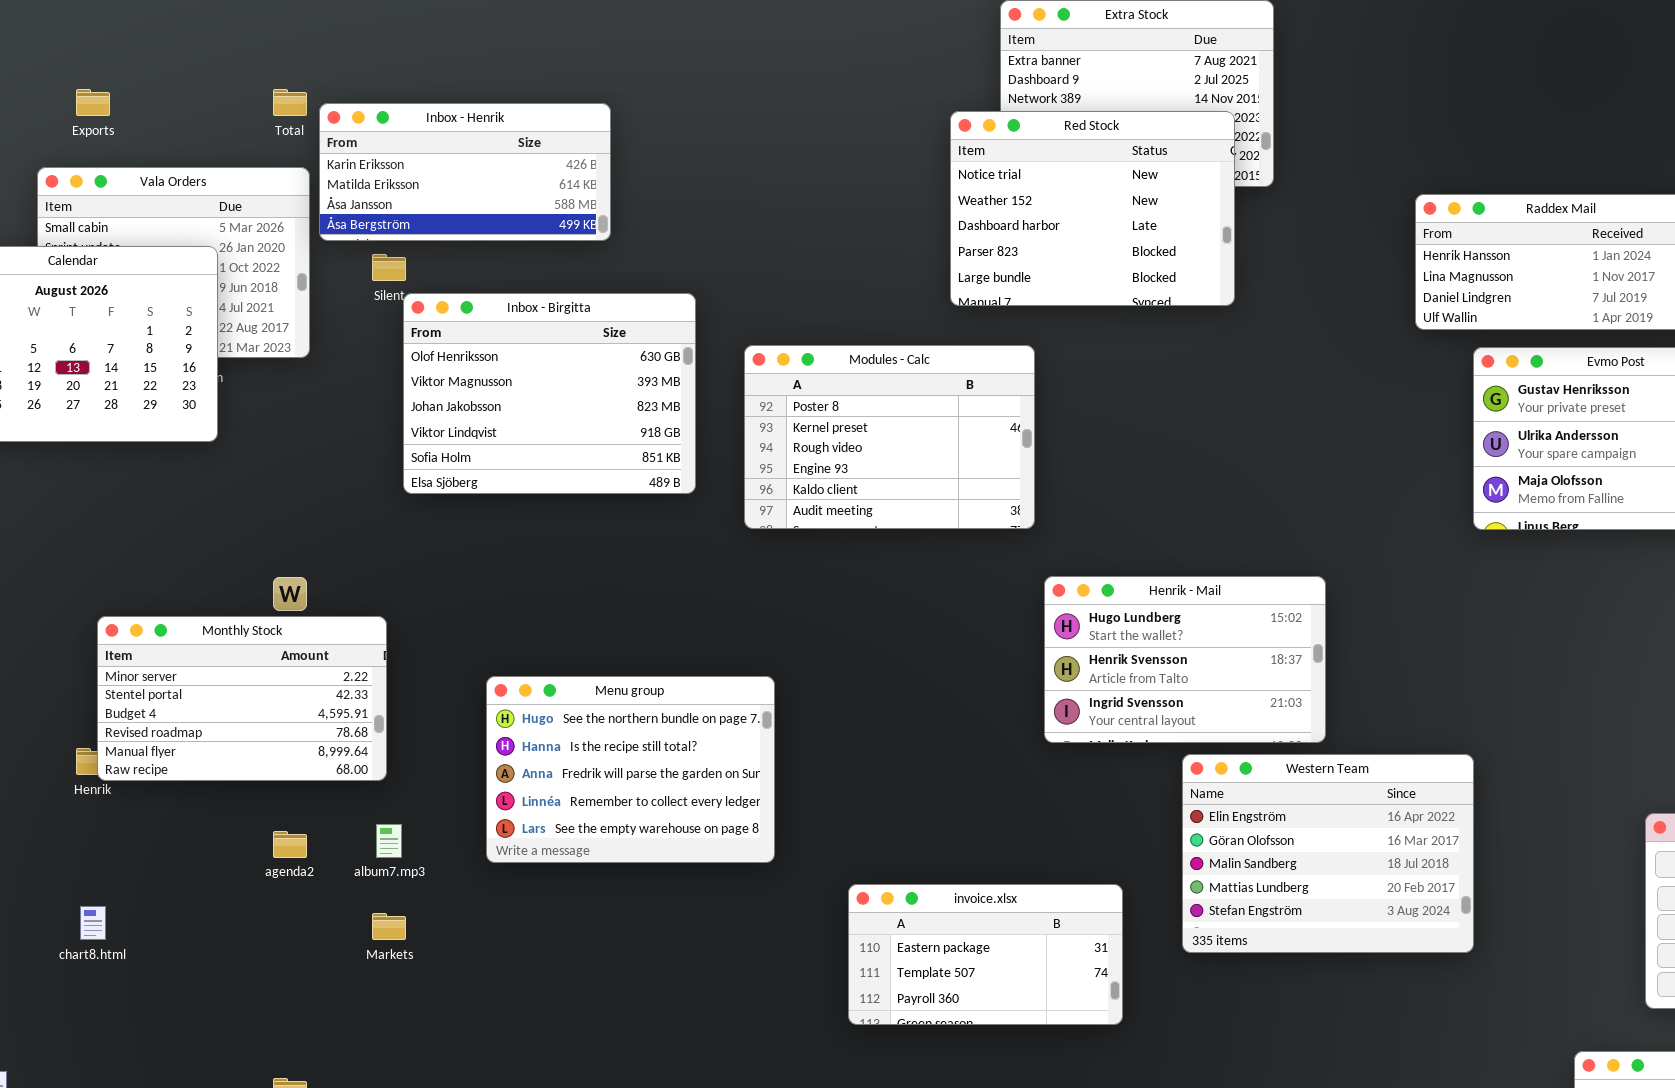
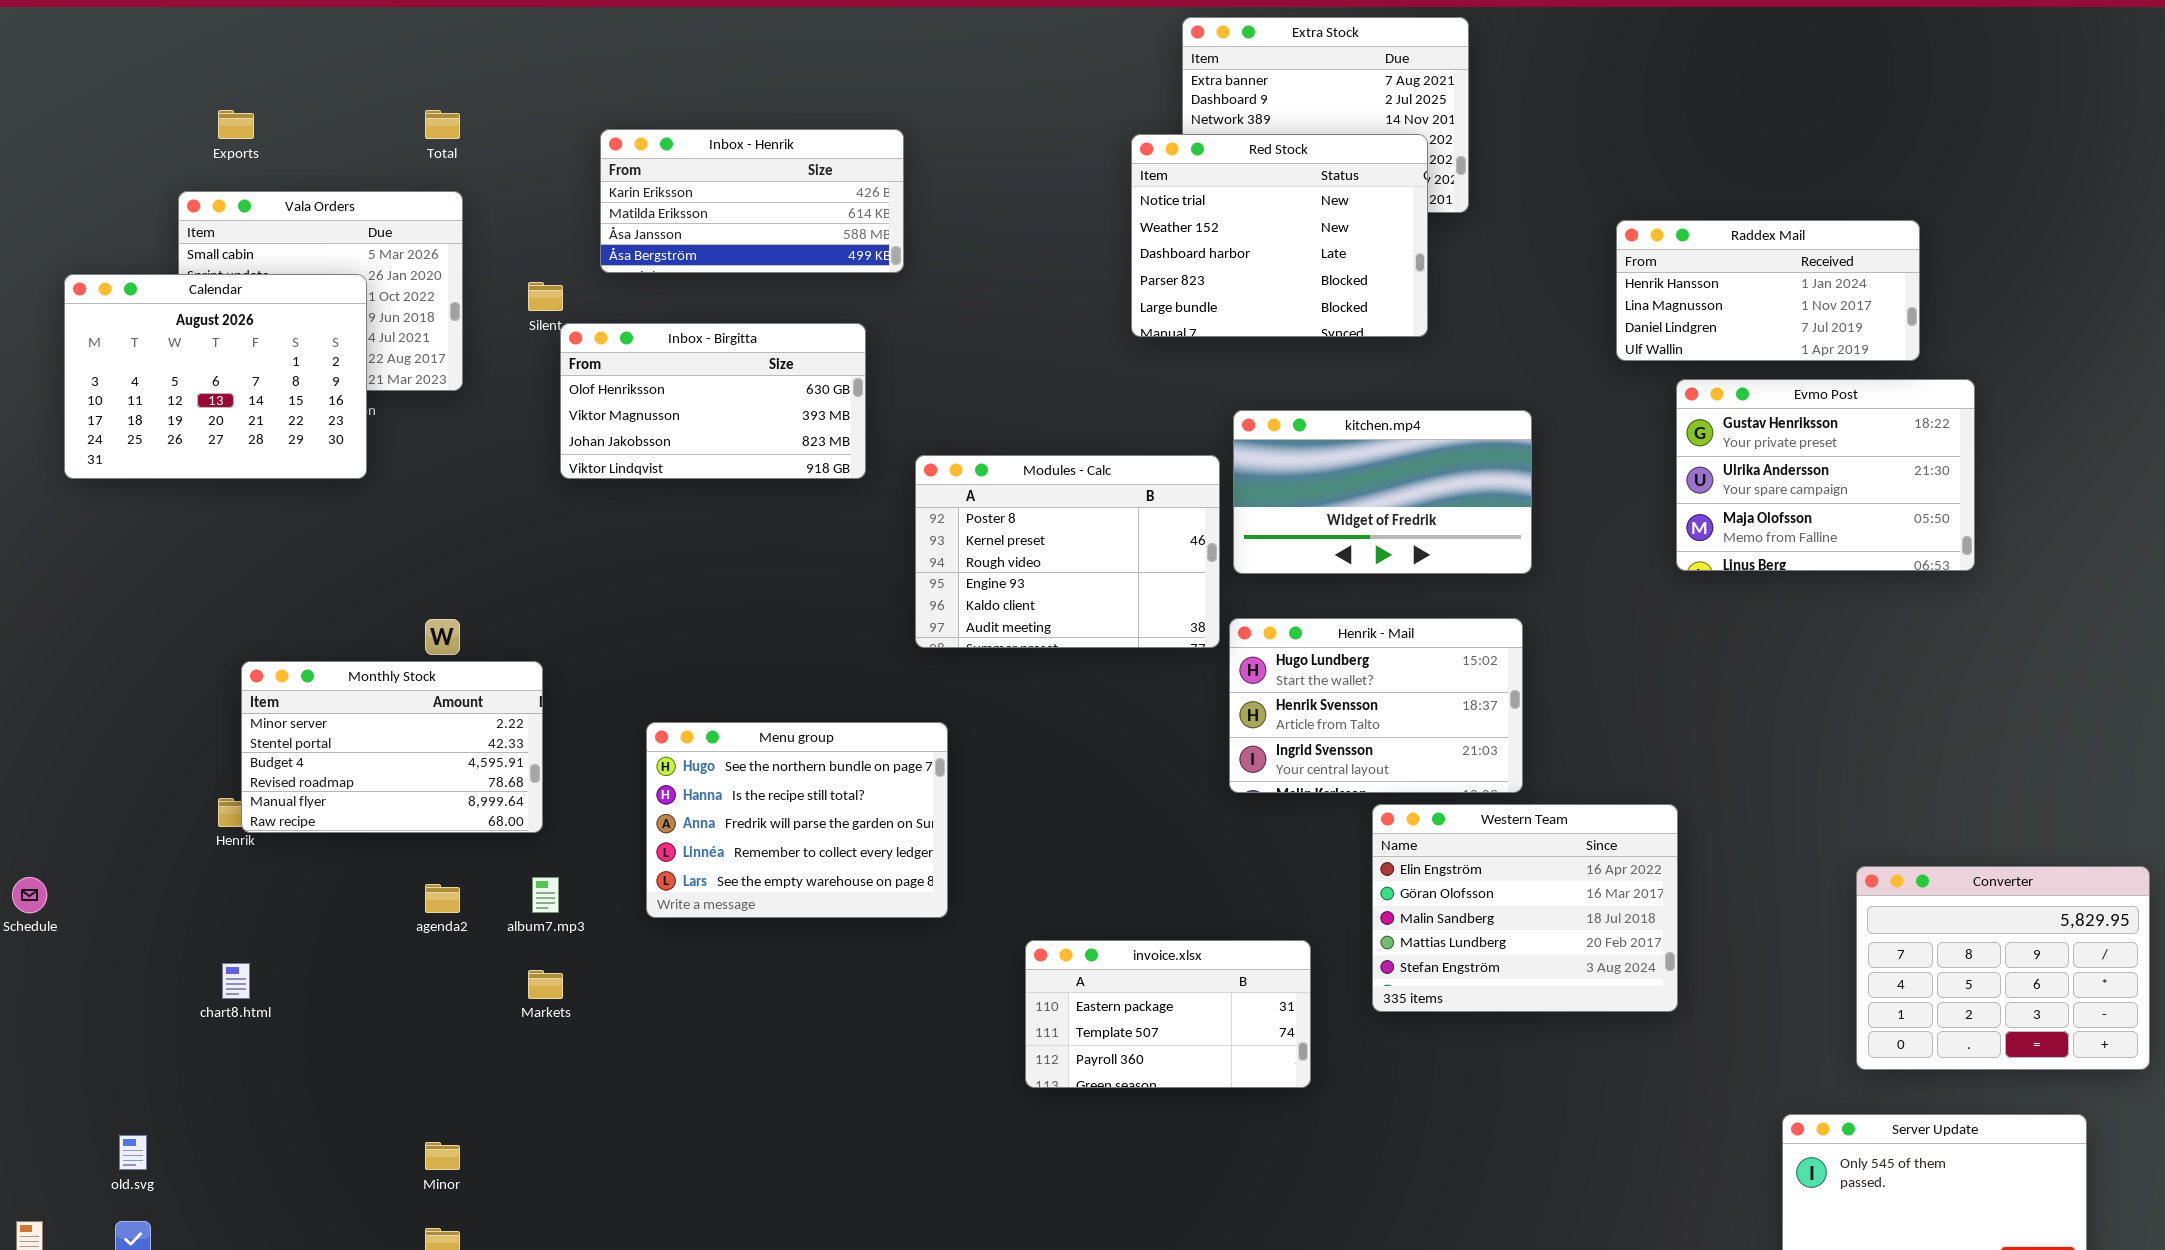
Inbox - Henrik: [319,103,611,241] -> [600,129,904,273], moved
Inbox - Birgitta: [403,293,696,494] -> [560,323,866,479], resized
Modules - Calc: [744,345,1035,529] -> [915,455,1220,648], moved
kitchen.mp4: none -> [1233,410,1532,574], opened

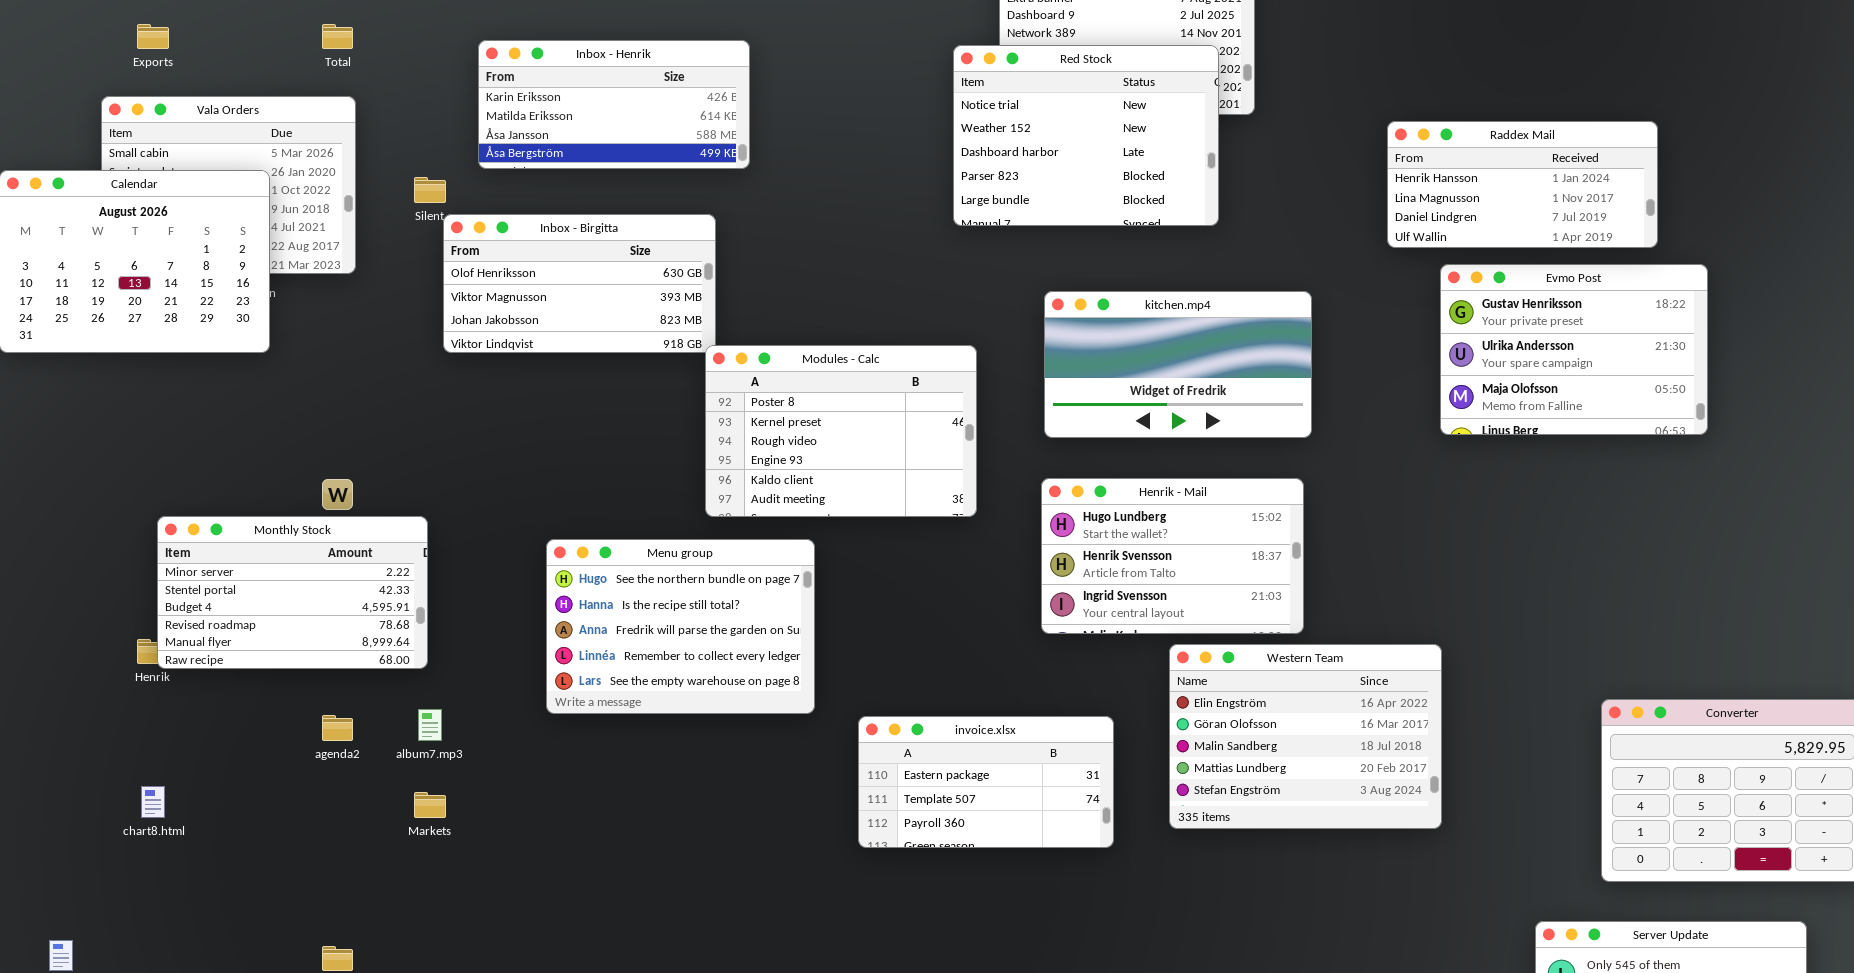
Modules - Calc: [915,455,1220,648] -> [705,345,977,517], moved
Menu group: [646,722,948,918] -> [546,539,815,714], moved
invoice.xlsx: [1025,940,1311,1088] -> [858,716,1114,848], moved

